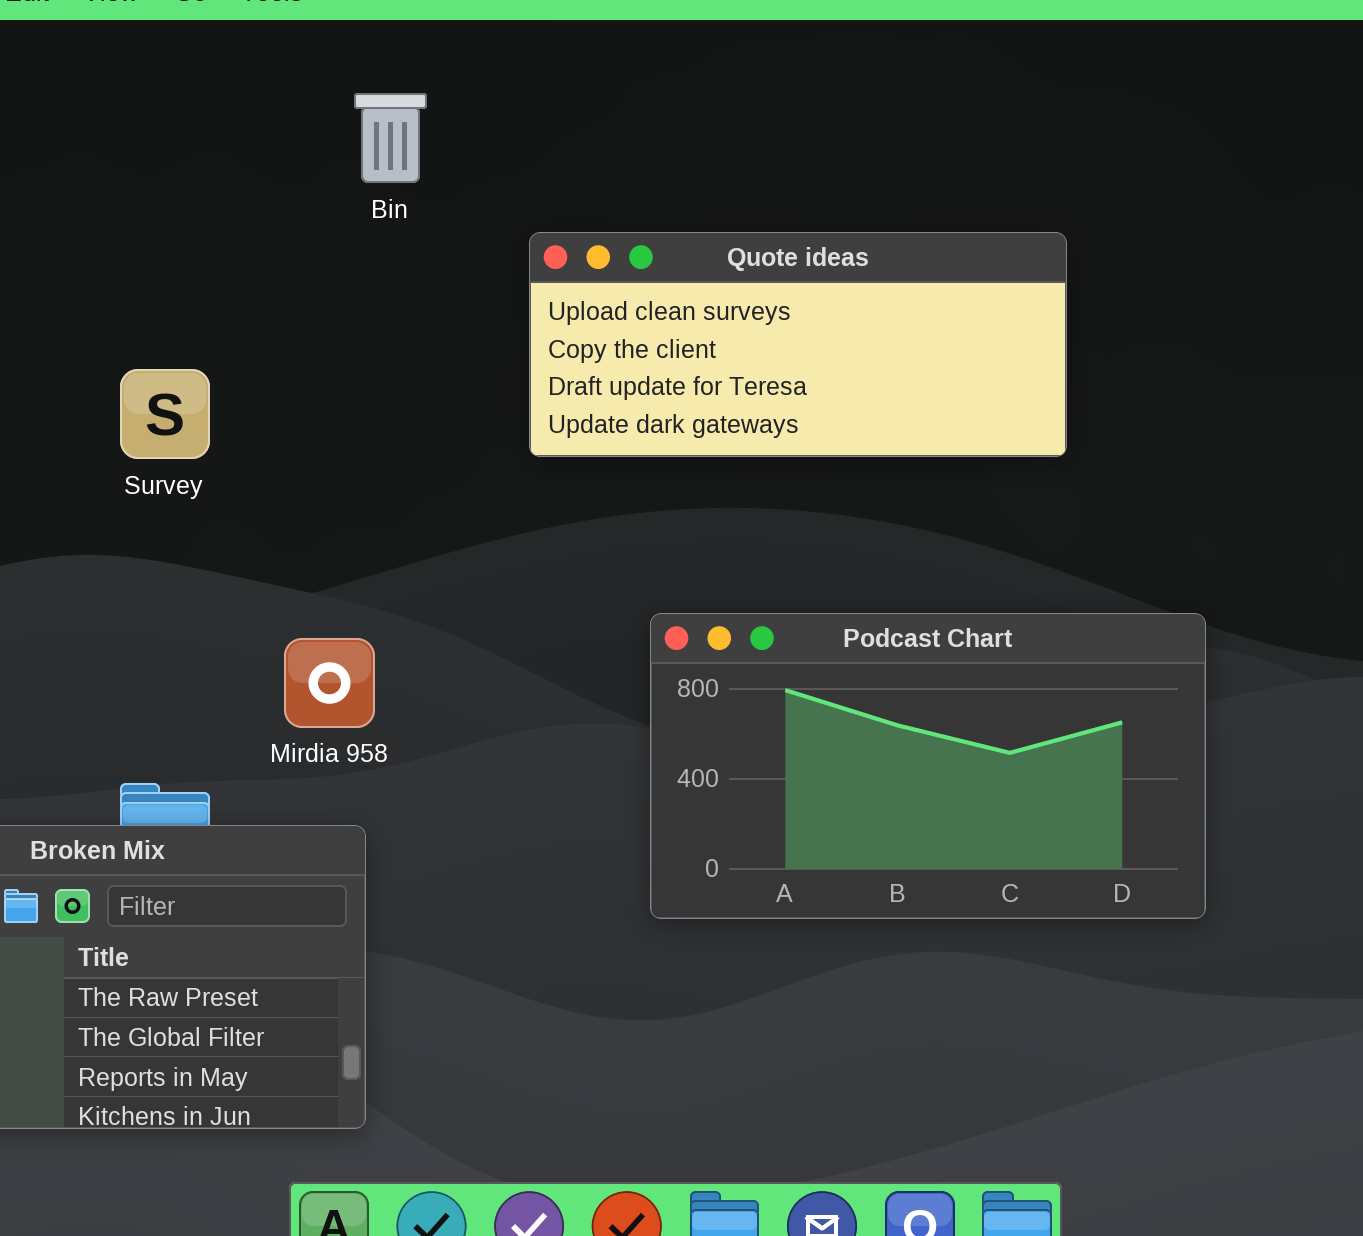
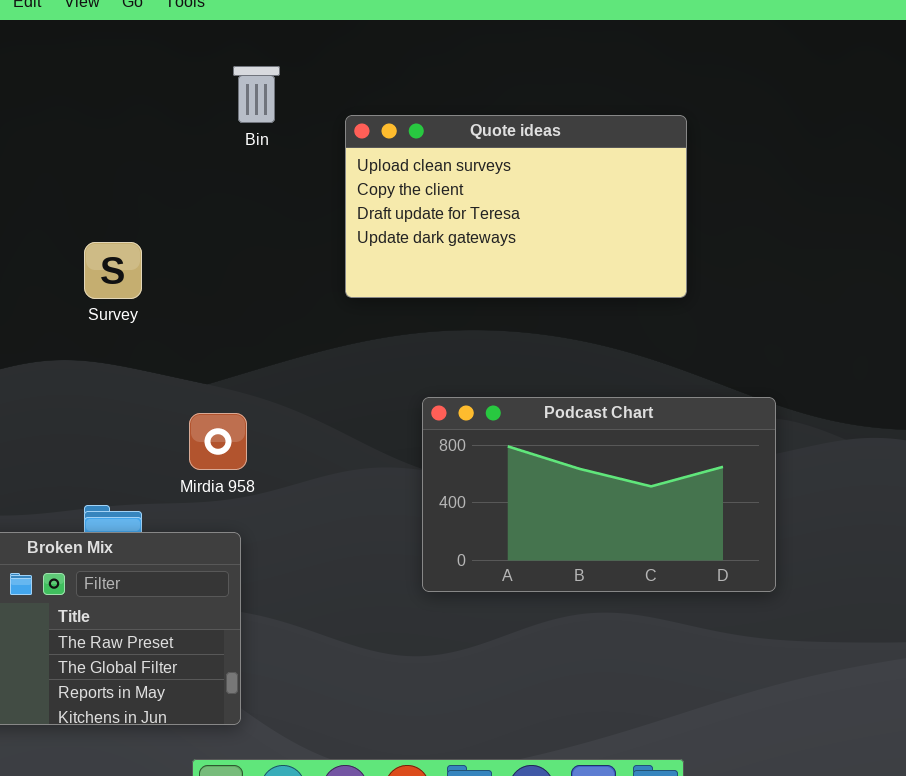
Quote ideas: [529,232,1067,457] -> [345,115,687,298], resized

